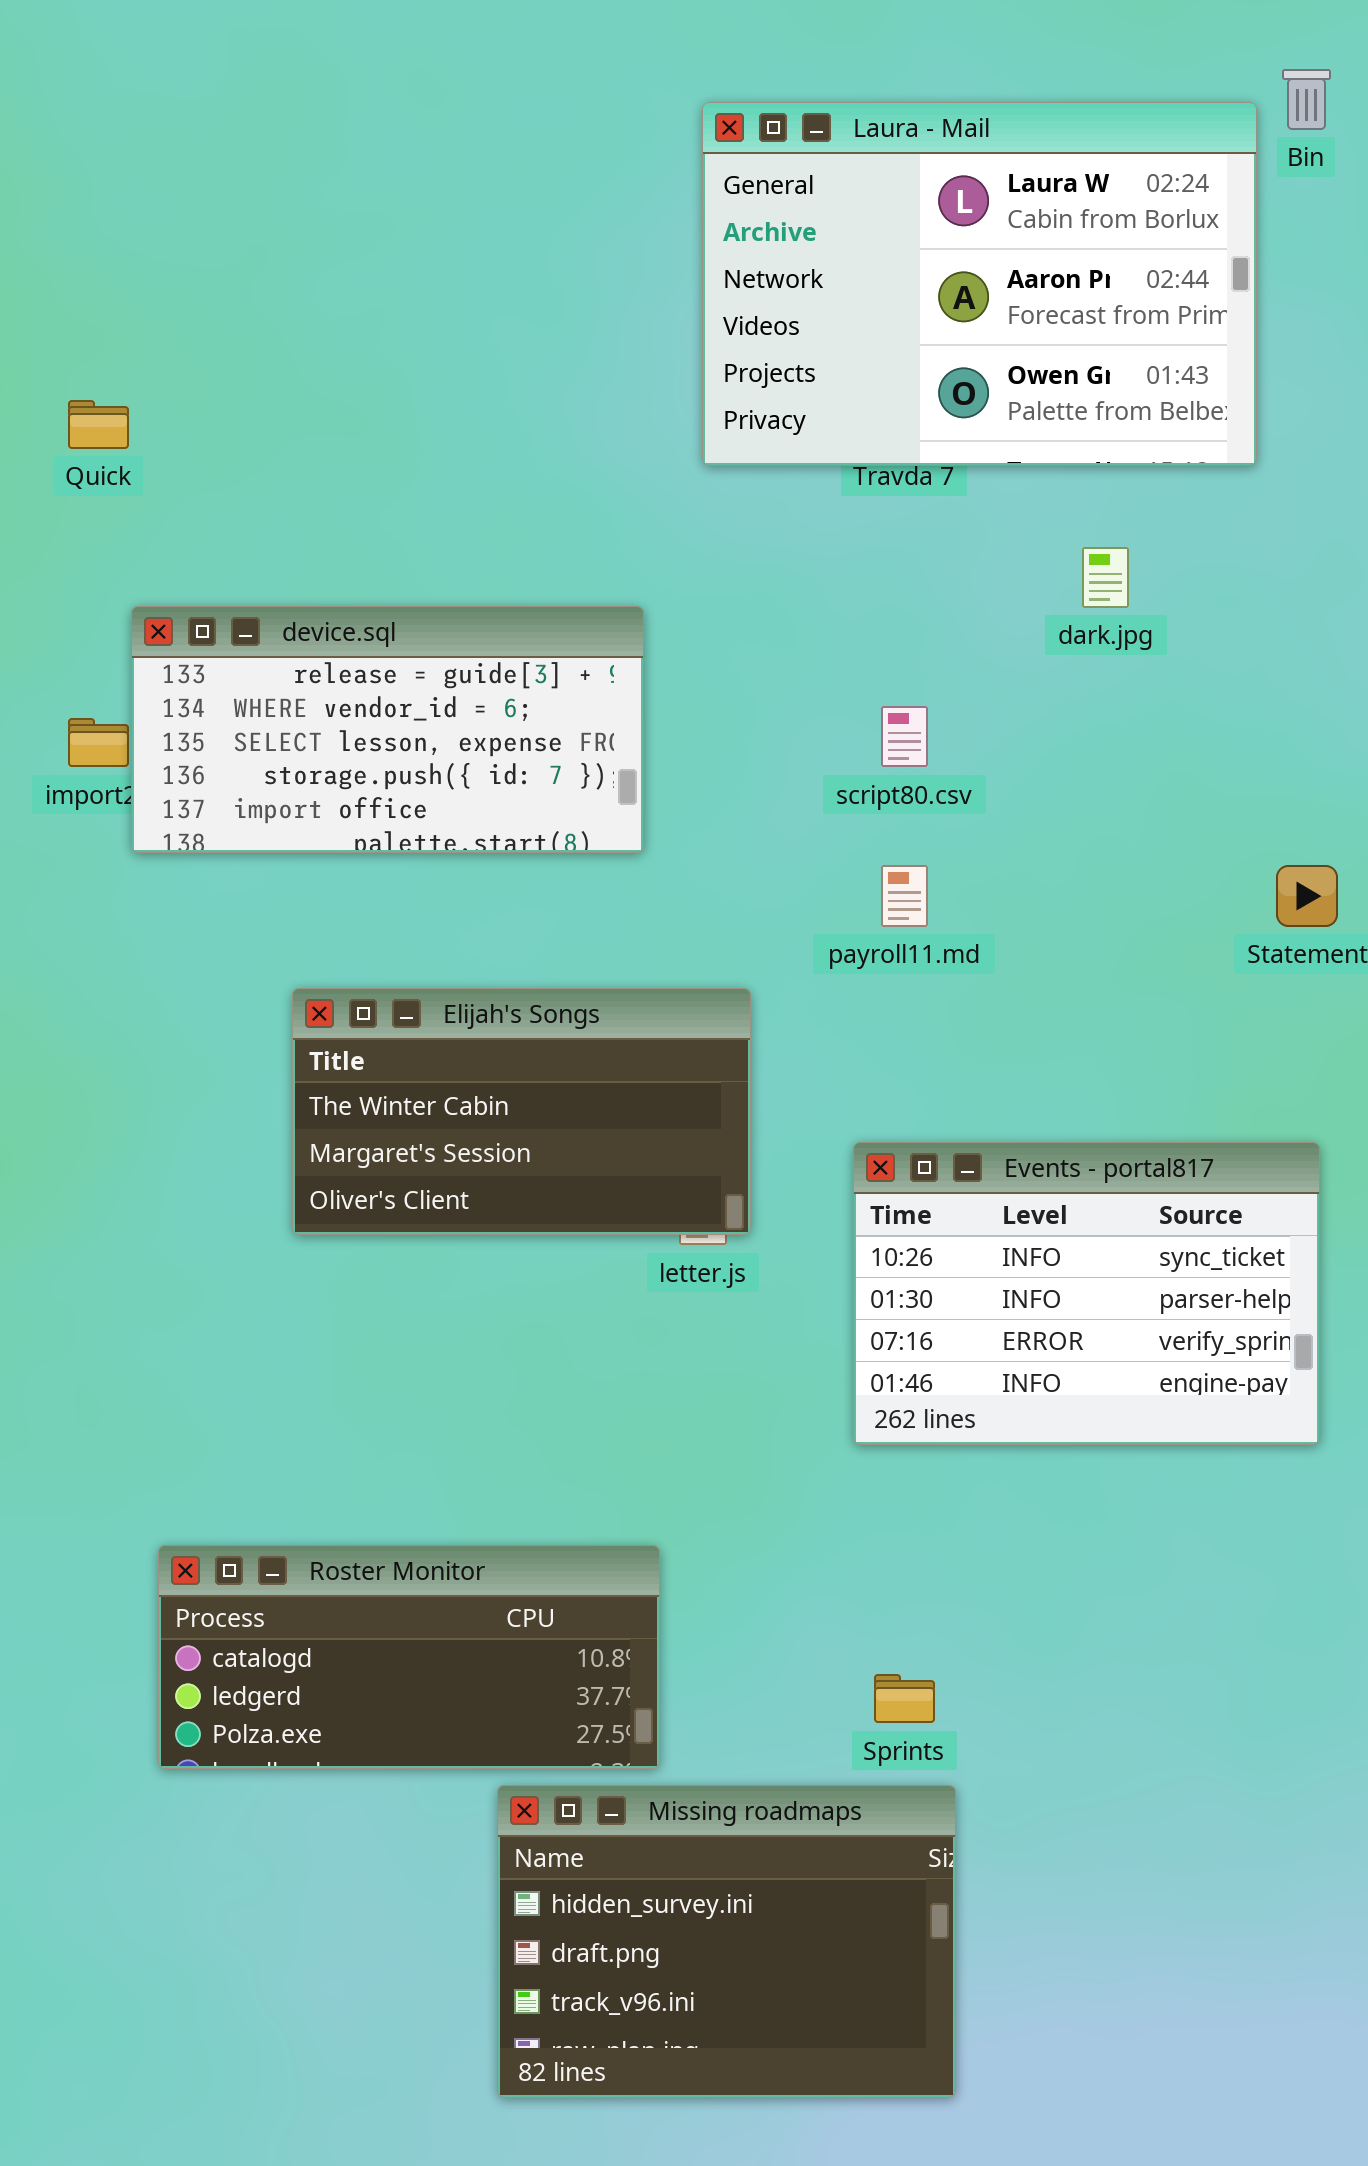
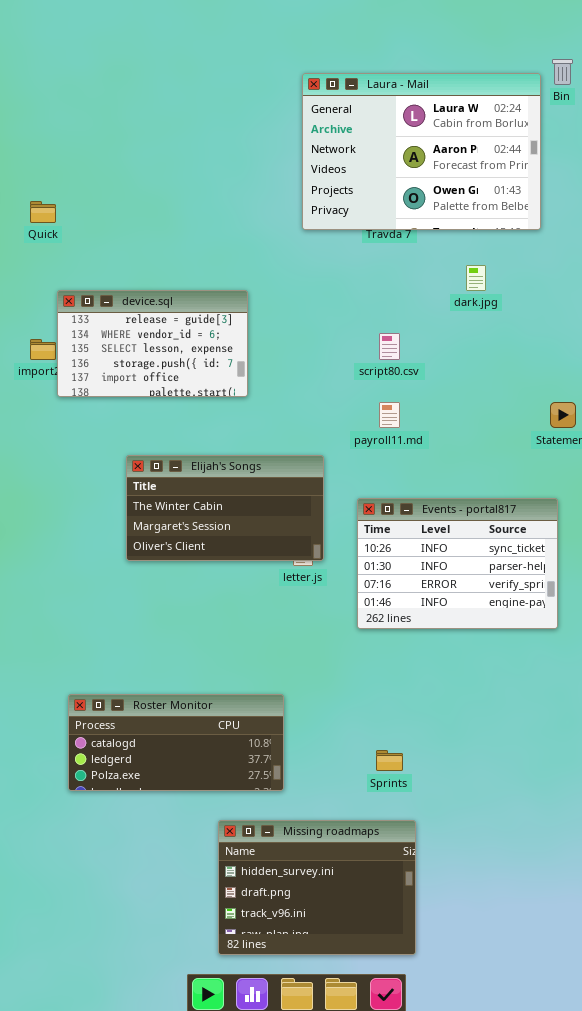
device.sql: [131,606,644,853] -> [57,290,248,397], resized
Events - portal817: [853,1142,1320,1445] -> [357,498,558,629], moved
Missing roadmaps: [497,1785,956,2098] -> [218,820,416,955], moved

